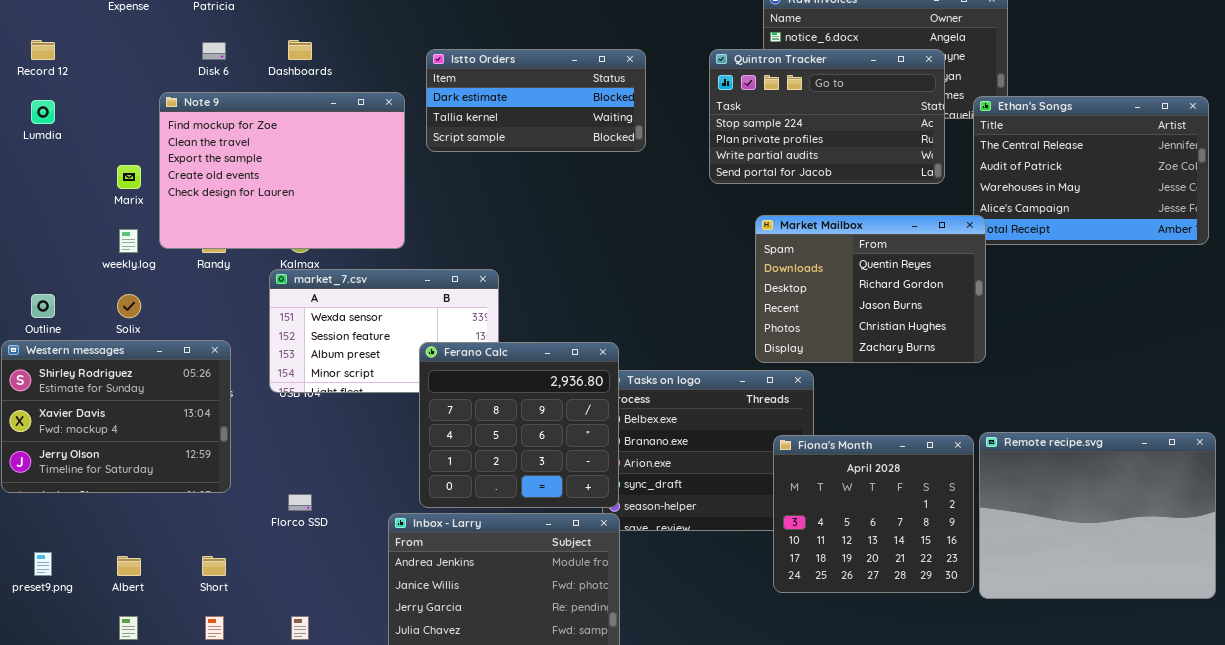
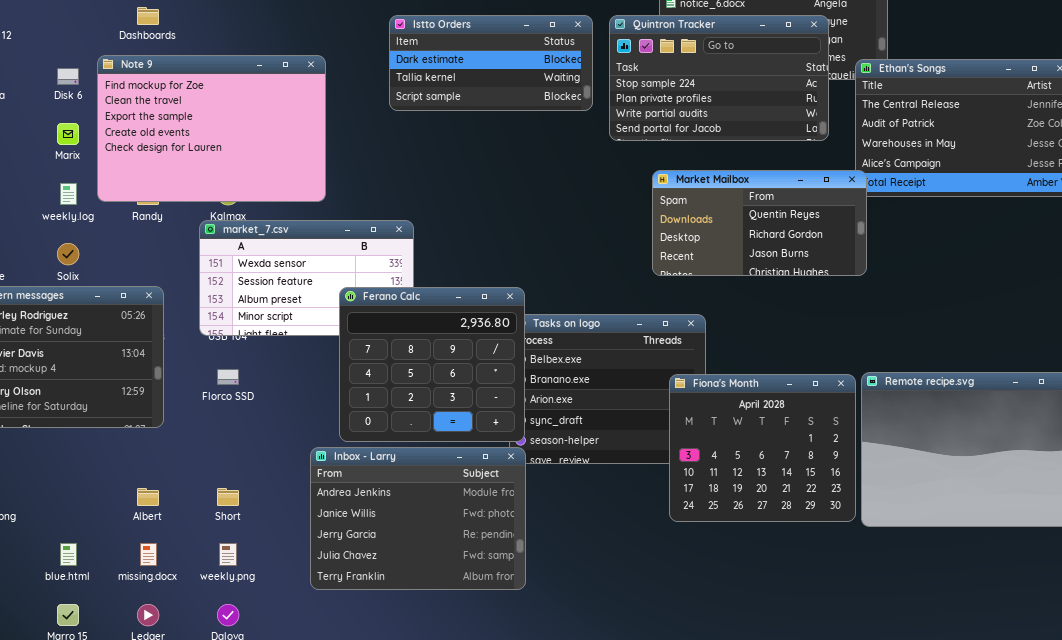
Dashboards: [288,40,312,60] -> [137,7,159,25], moved
Disk 6: [202,42,226,60] -> [57,68,79,85], moved
Istto Orders: [426,49,646,152] -> [389,15,593,111], moved
Market Mailbox: [755,215,986,363] -> [652,170,867,276], resized
Florco SSD: [288,494,312,511] -> [217,369,239,385], moved
Albert: [117,556,141,576] -> [137,488,159,506], moved
Short: [202,556,226,576] -> [217,488,239,506], moved

